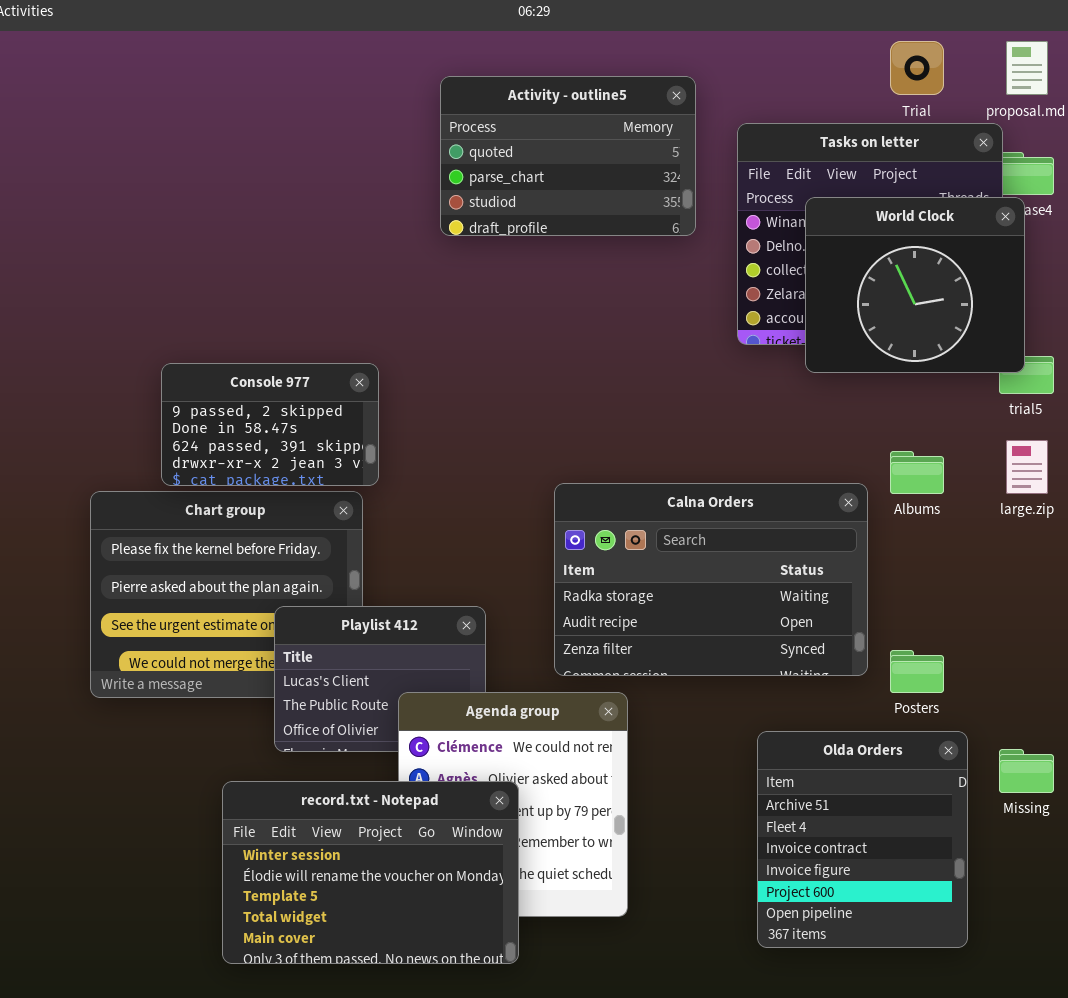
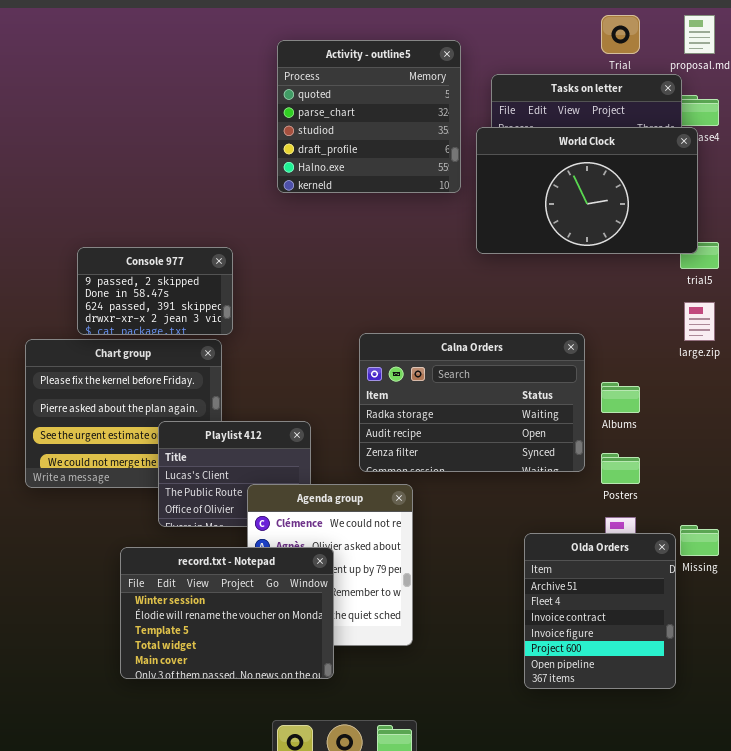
Activity - outline5: [440,76,696,236] -> [277,40,461,193], resized
World Clock: [805,197,1025,373] -> [476,127,698,254], resized
Albums: [890,451,944,494] -> [601,382,640,413], moved
Olda Orders: [757,731,968,948] -> [524,533,676,689], moved

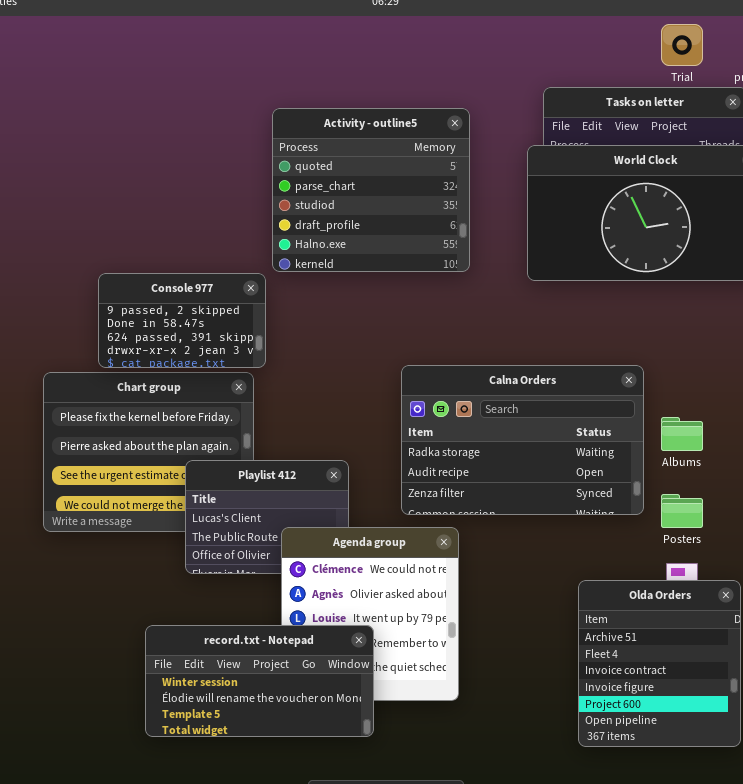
Activity - outline5: [277,40,461,193] -> [272,108,470,272], moved
record.txt - Notepad: [120,547,334,679] -> [145,625,374,737], resized

